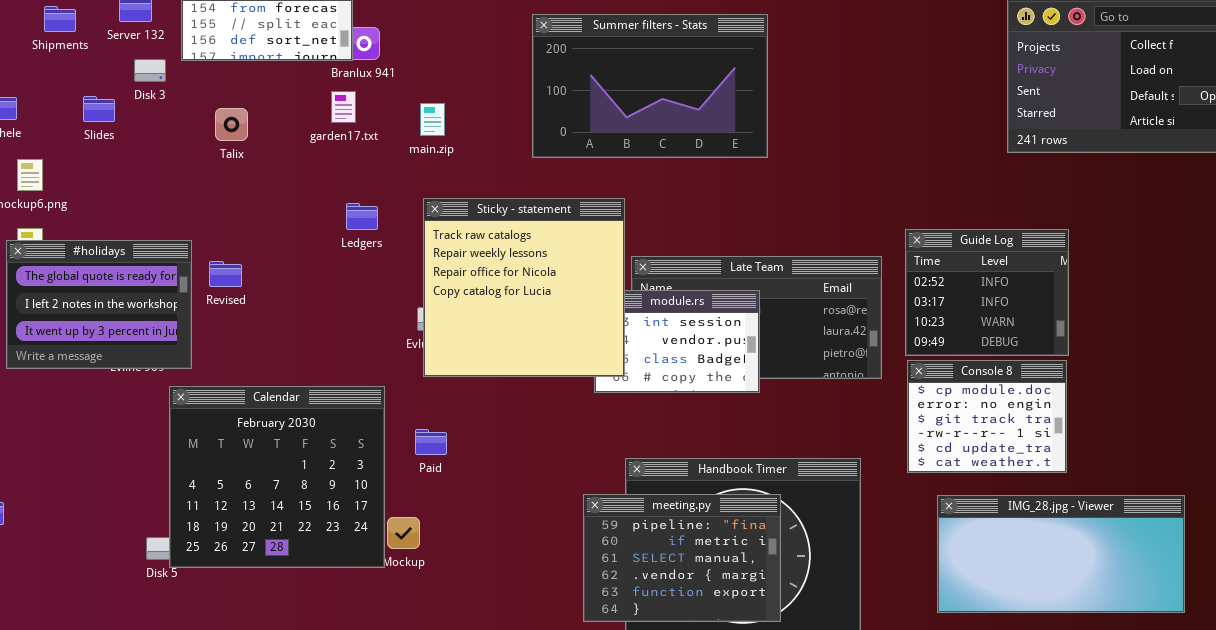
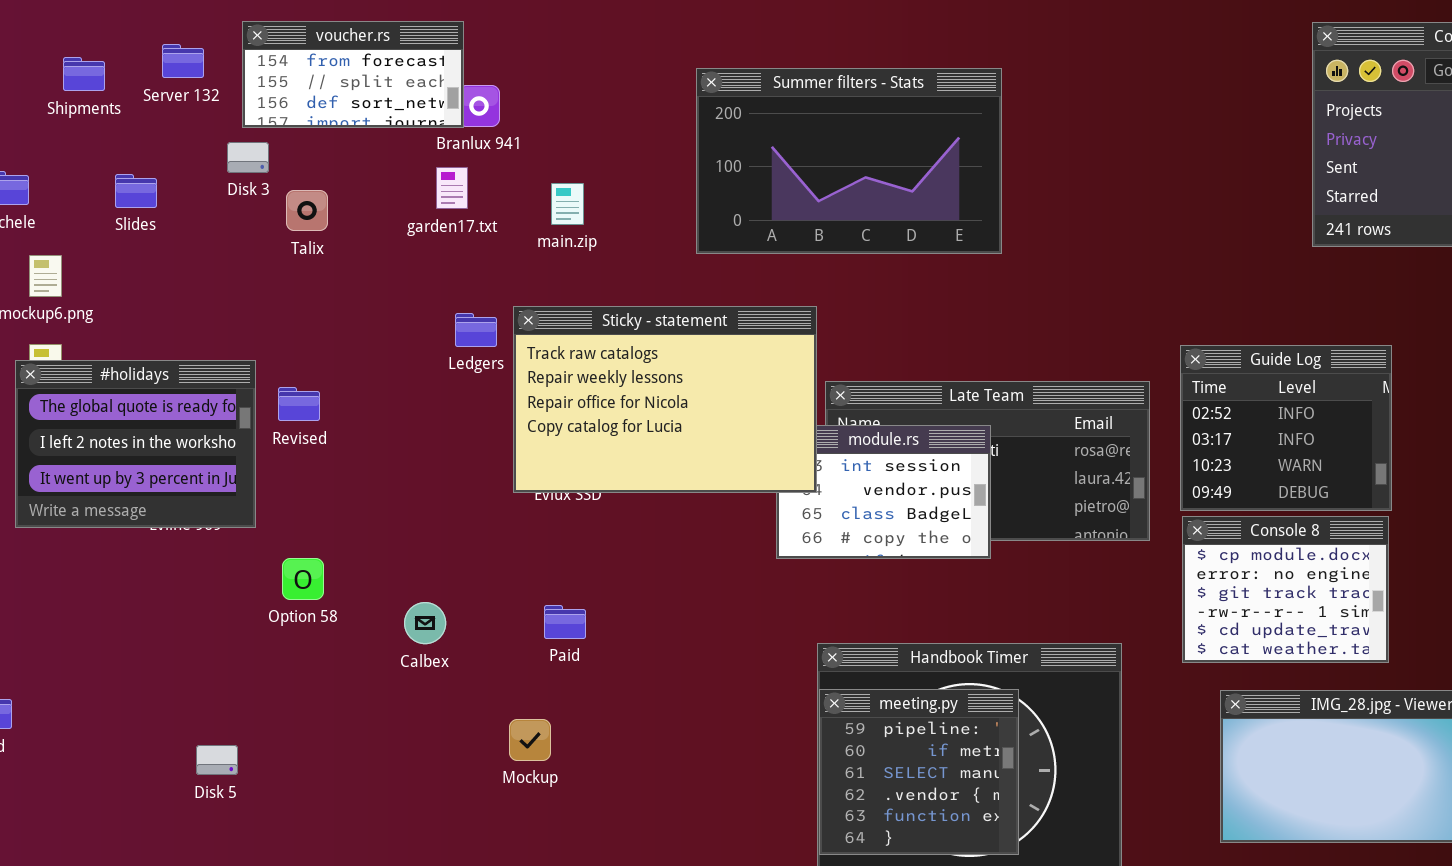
Disk 3: [134,59,166,82] -> [227,142,269,173], moved
Sticky - statement: [423,198,625,377] -> [513,306,817,493], resized
Calendar: [169,386,385,568] -> none, closed
meeting.py: [583,494,781,622] -> [819,689,1019,855], resized

